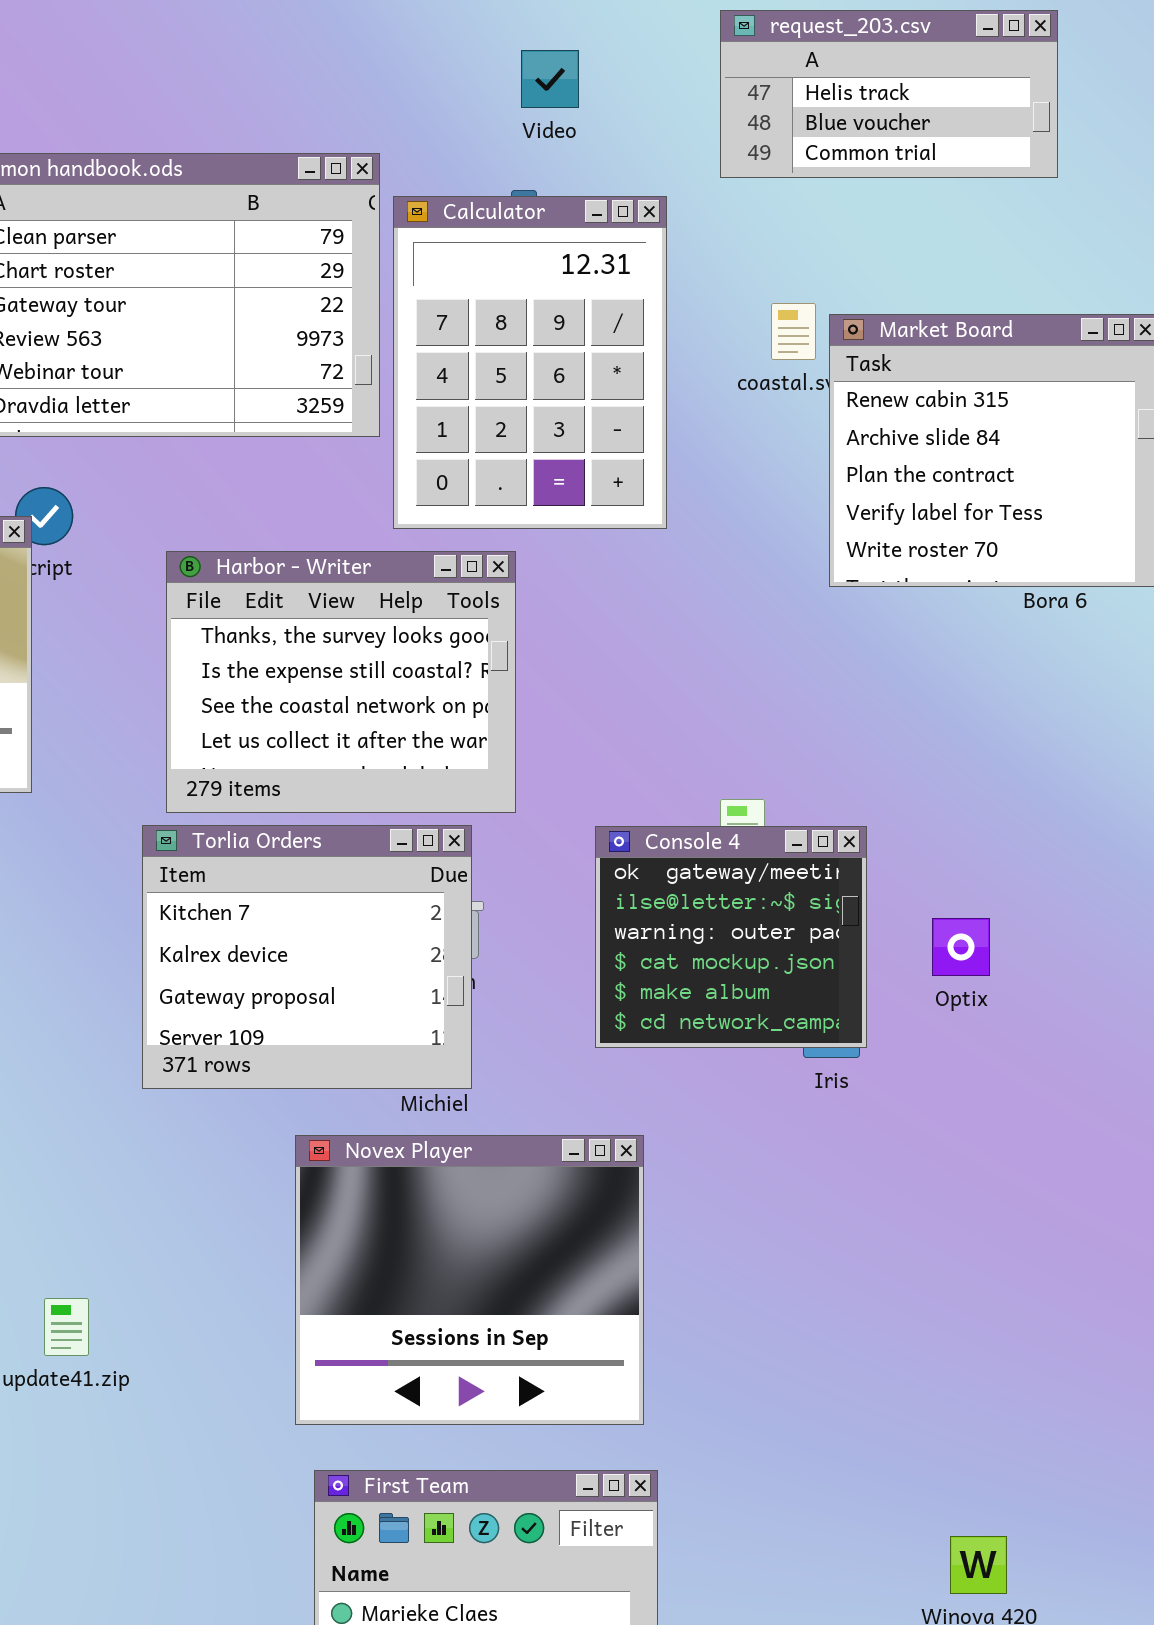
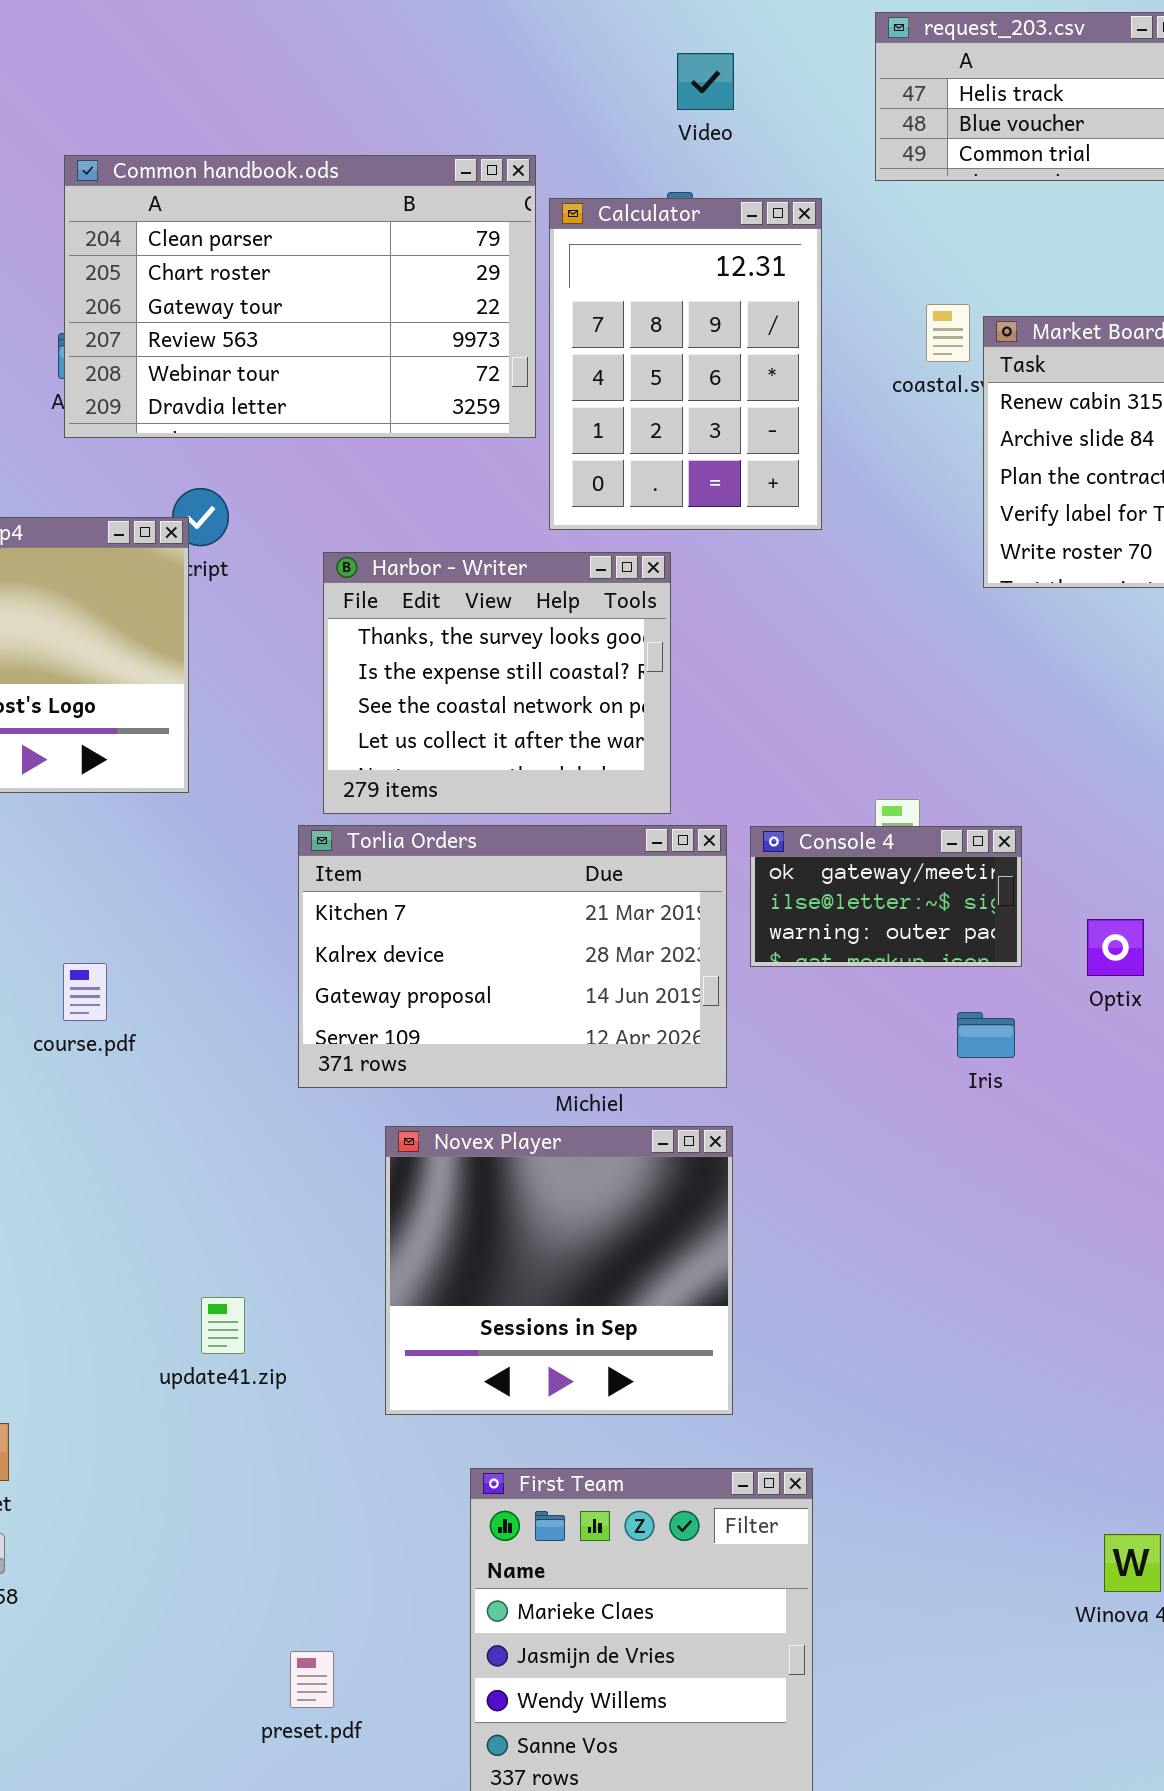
Torlia Orders: [142,825,472,1089] -> [298,825,727,1088], resized
Console 4: [595,826,867,1048] -> [750,826,1022,967], resized
Novex Player: [295,1135,644,1425] -> [385,1126,733,1415], moved

